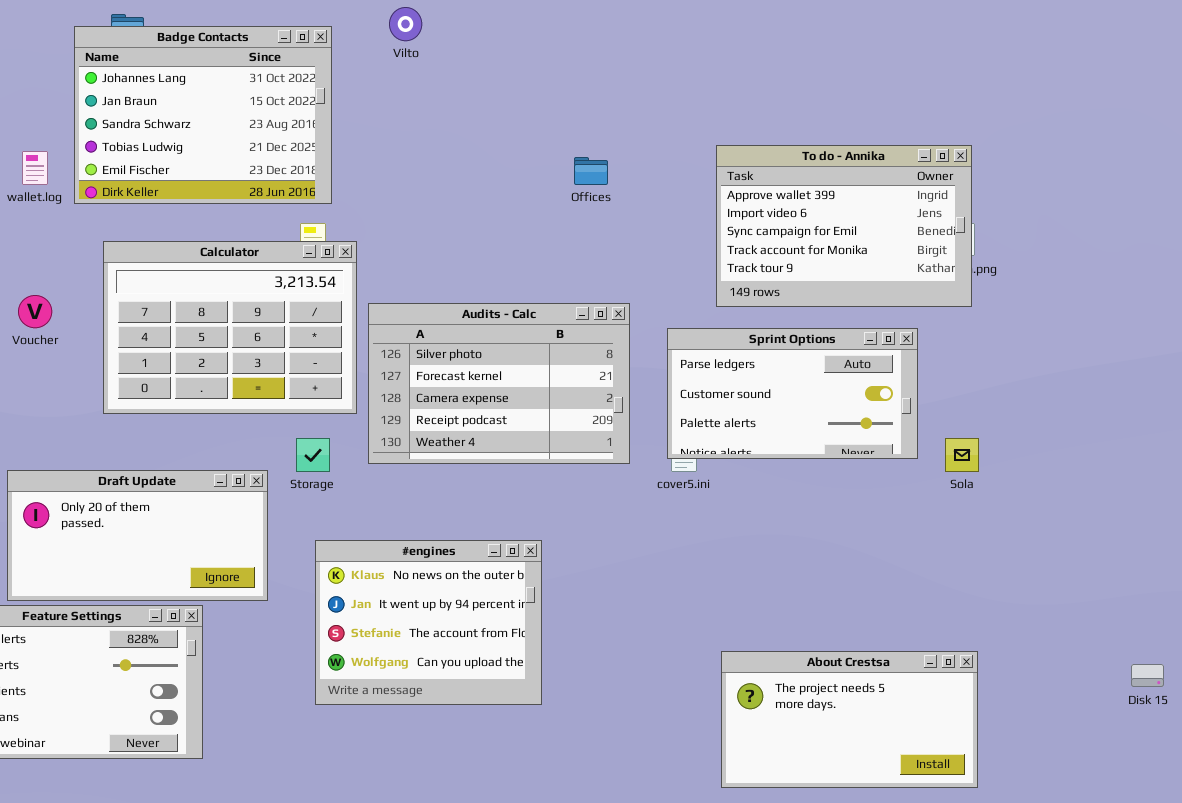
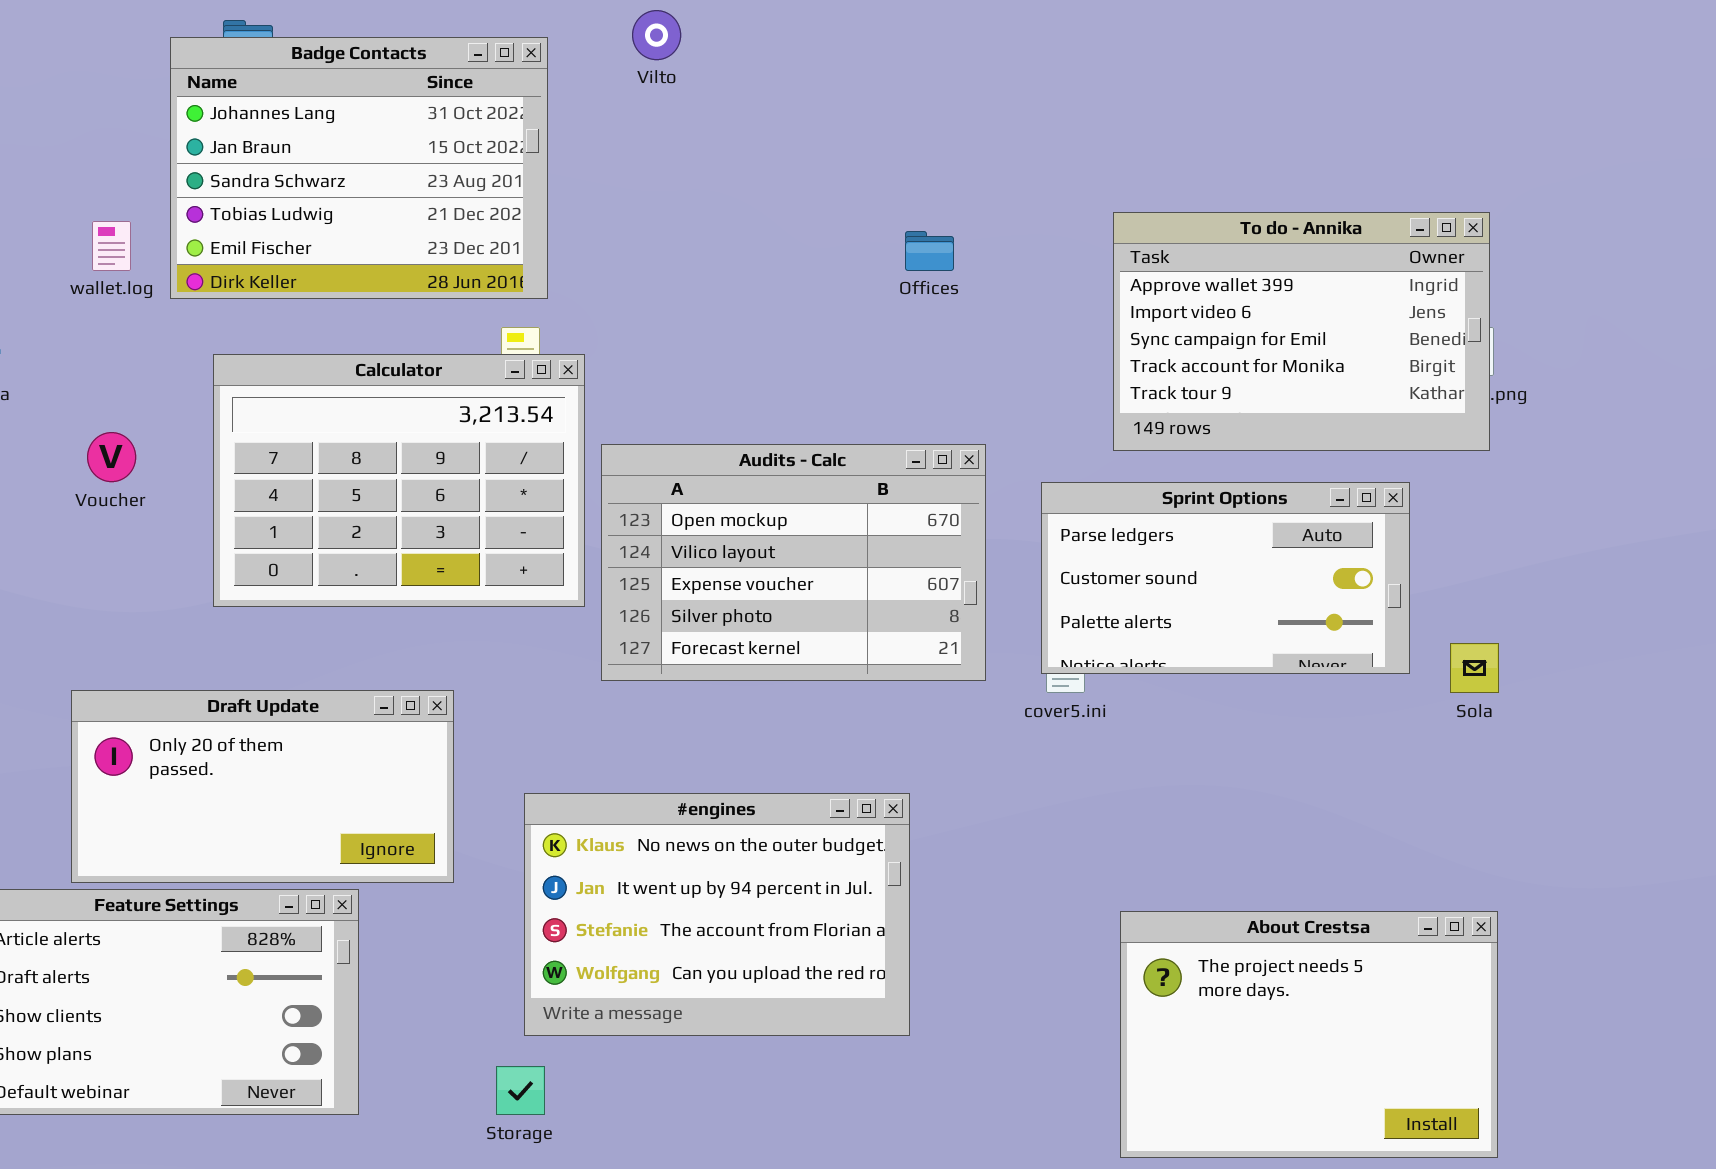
Audits - Calc: [368,303,630,464] -> [601,444,986,681], scrolled up 3 rows
Storage: [296,438,330,472] -> [496,1066,545,1115], moved
#engines: [315,540,542,705] -> [524,793,910,1036], resized
About Crestsa: [721,651,978,788] -> [1120,911,1498,1158], resized

